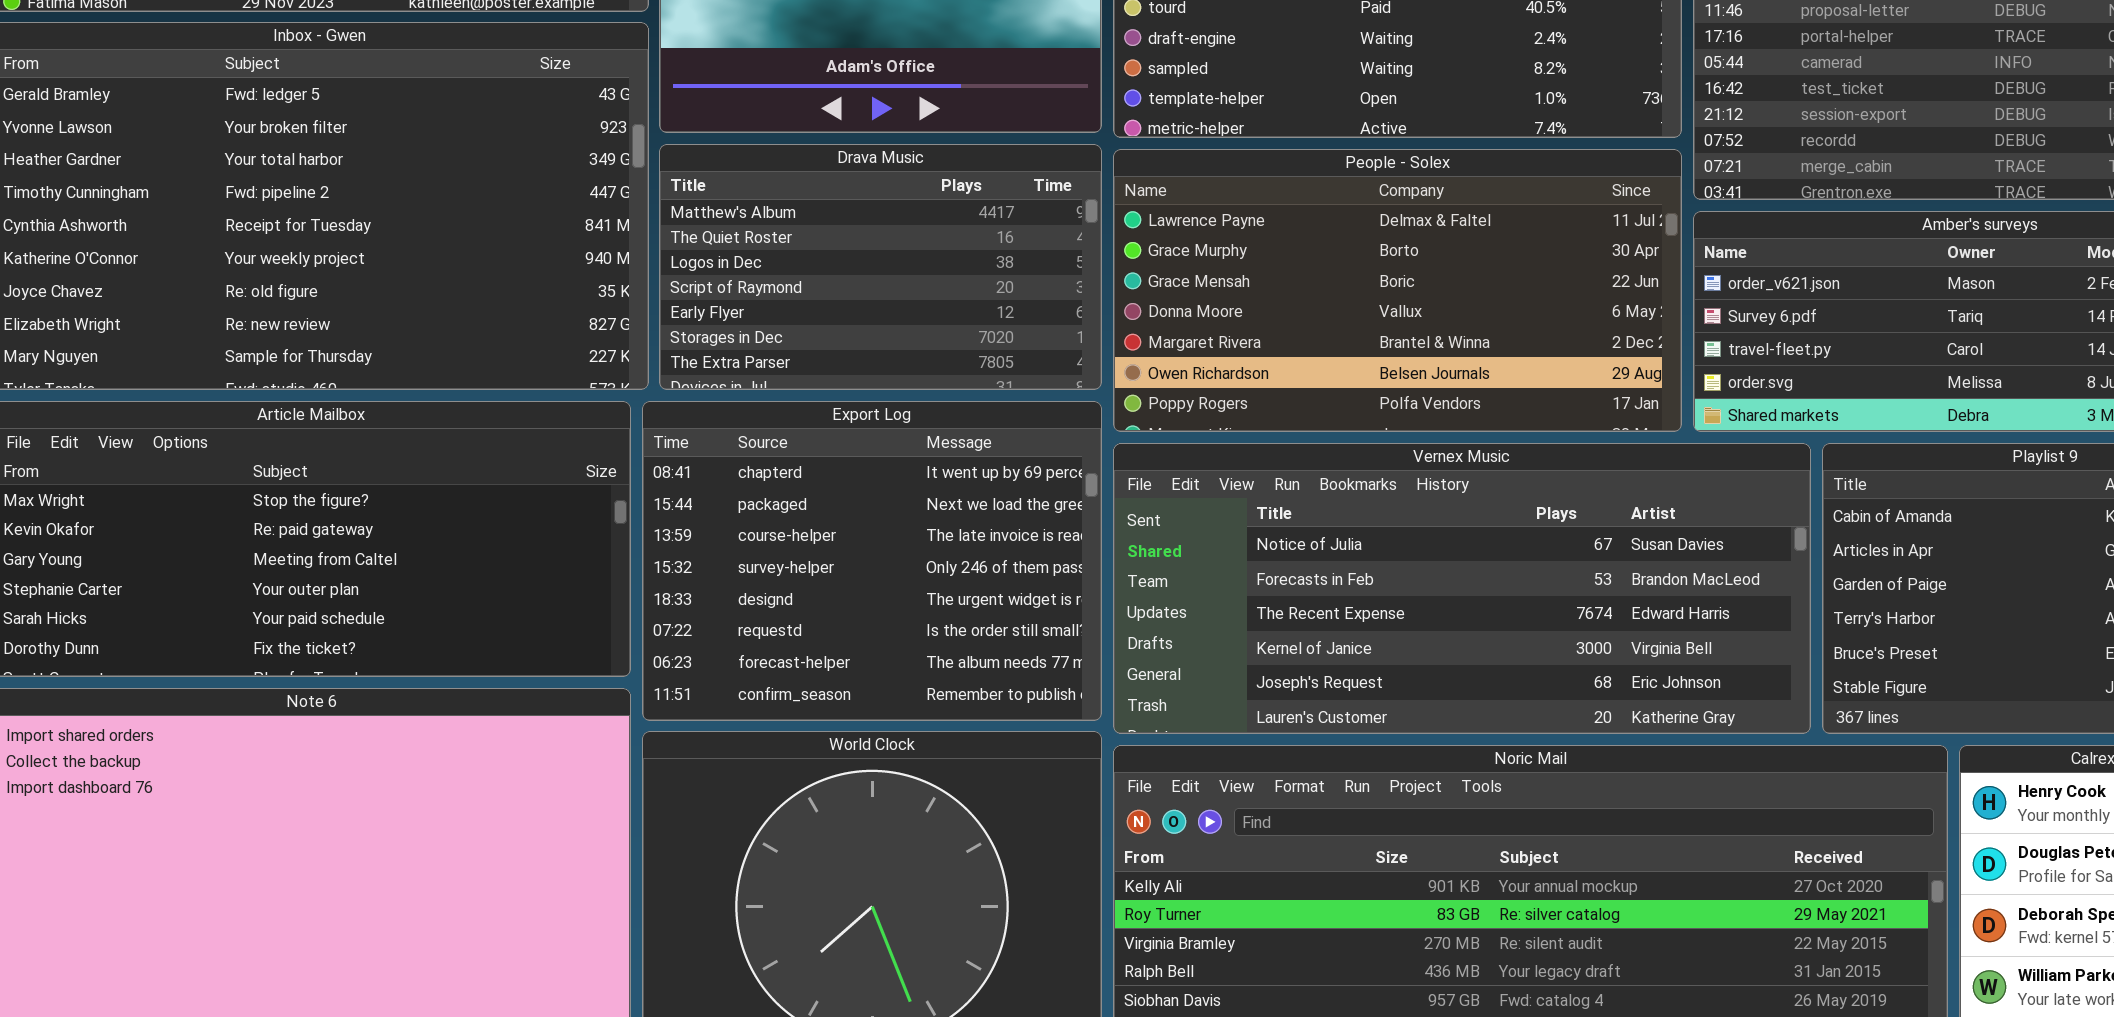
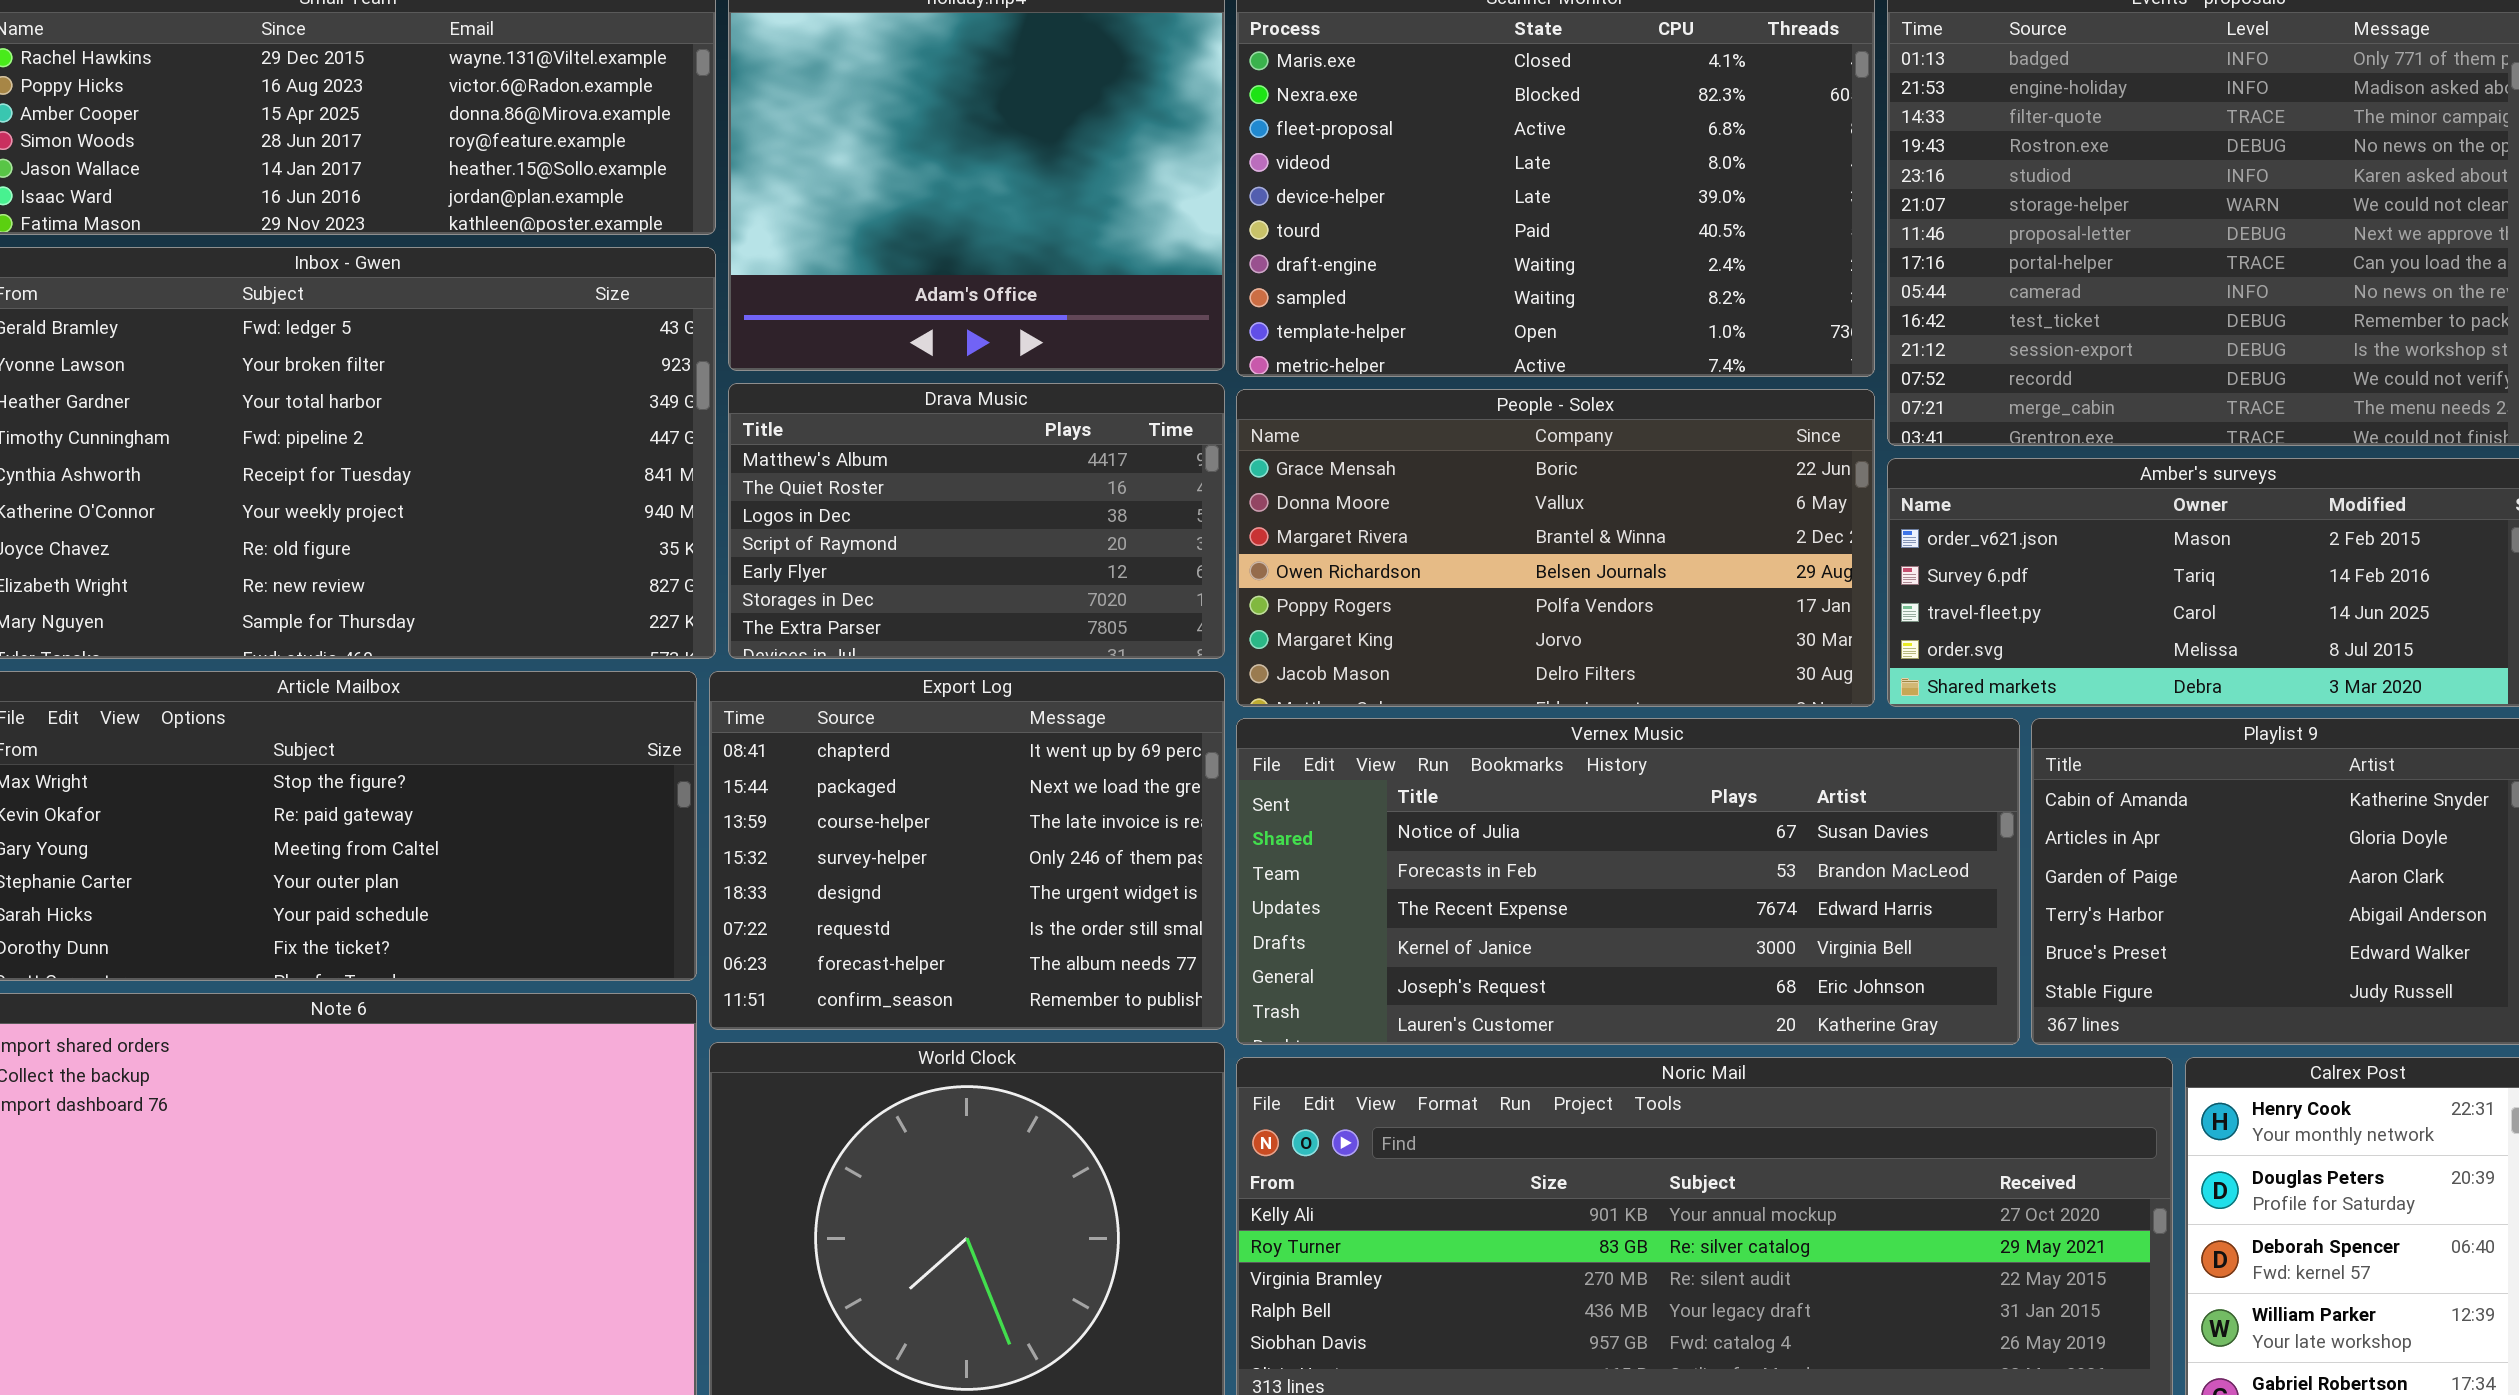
People - Solex: [1113,149,1682,432] -> [1236,389,1875,707], scrolled down 2 rows

